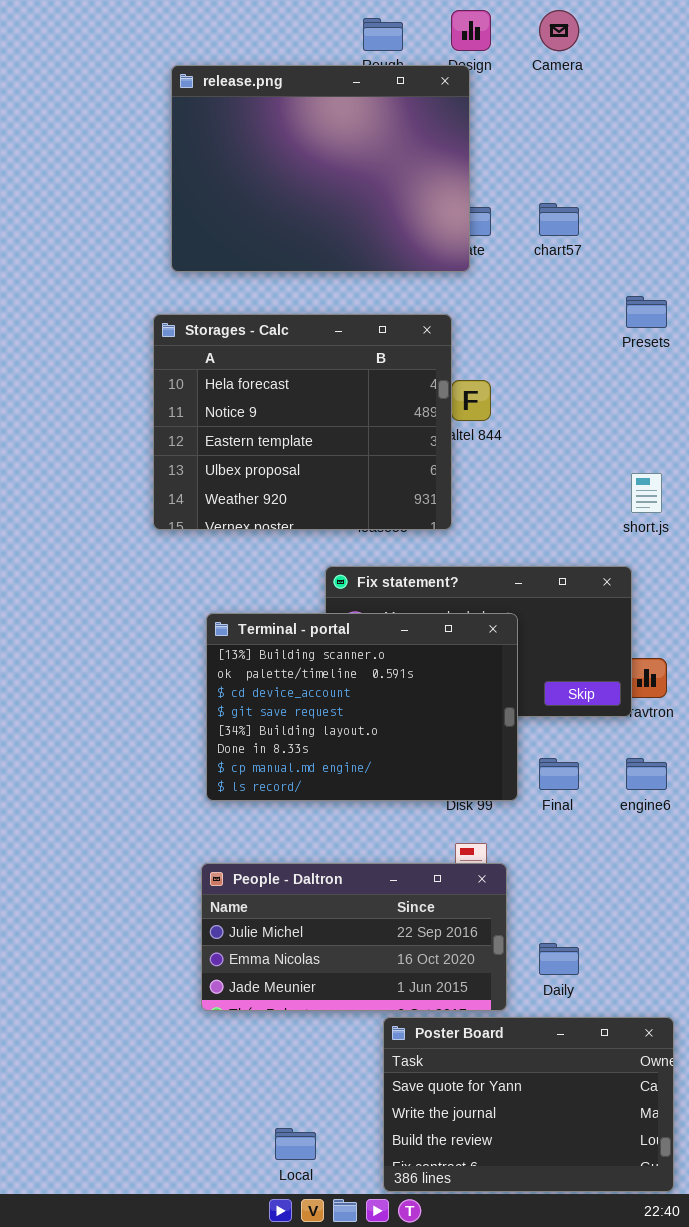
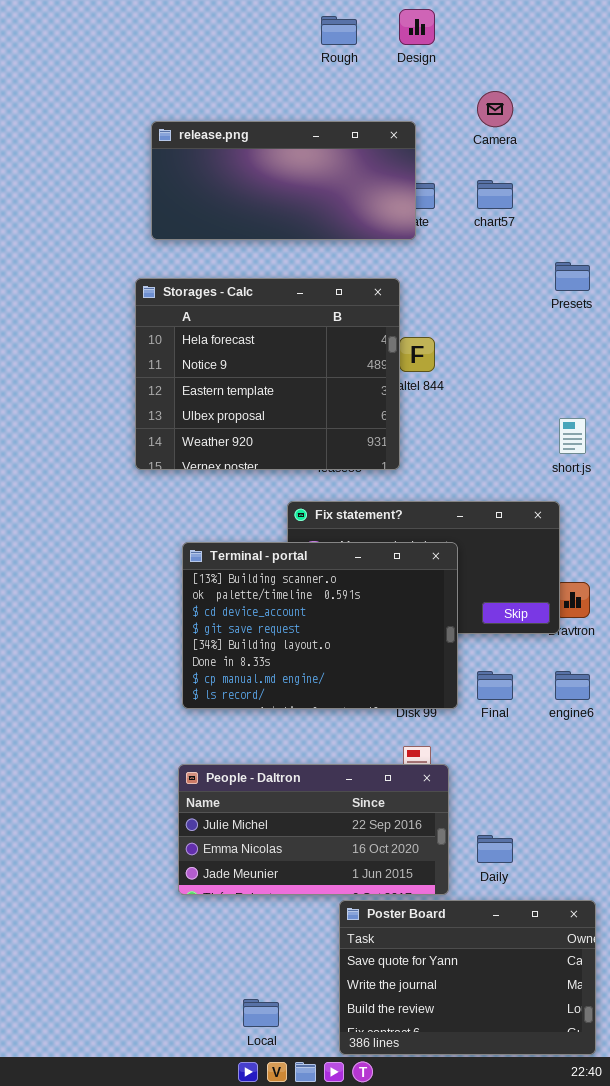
Camera: [539,10,579,51] -> [477,91,513,127], moved
release.png: [171,65,470,272] -> [151,121,416,240], resized

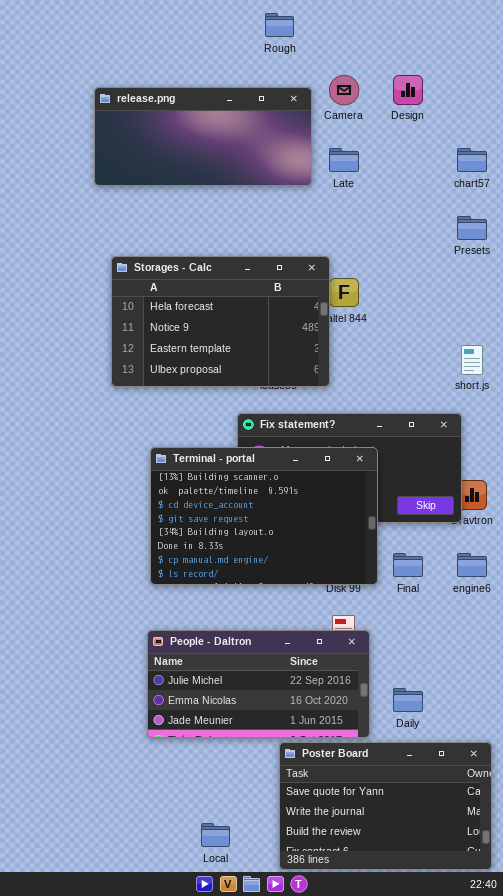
Design: [399,9,435,45] -> [393,75,423,105], moved
Camera: [477,91,513,127] -> [329,75,359,105], moved
release.png: [151,121,416,240] -> [94,87,312,186], moved
chart57: [477,180,513,209] -> [457,148,487,172], moved
Storages - Calc: [135,278,400,470] -> [111,256,330,387], resized

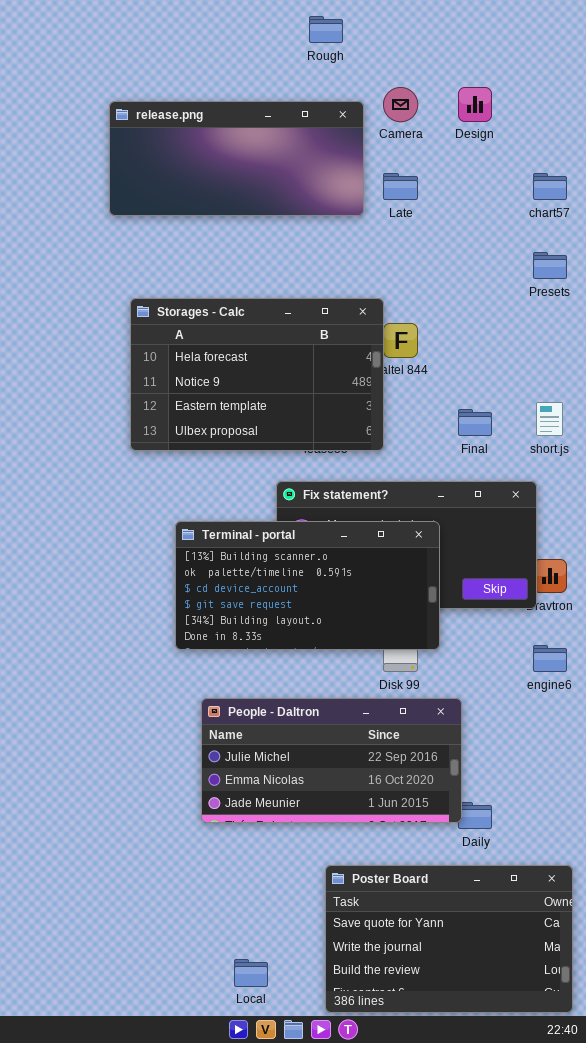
Terminal - portal: [150,447,378,585] -> [175,521,440,650], resized
Final: [393,553,423,577] -> [458,409,492,436], moved
People - Daltron: [147,630,370,738] -> [201,698,462,823], moved

